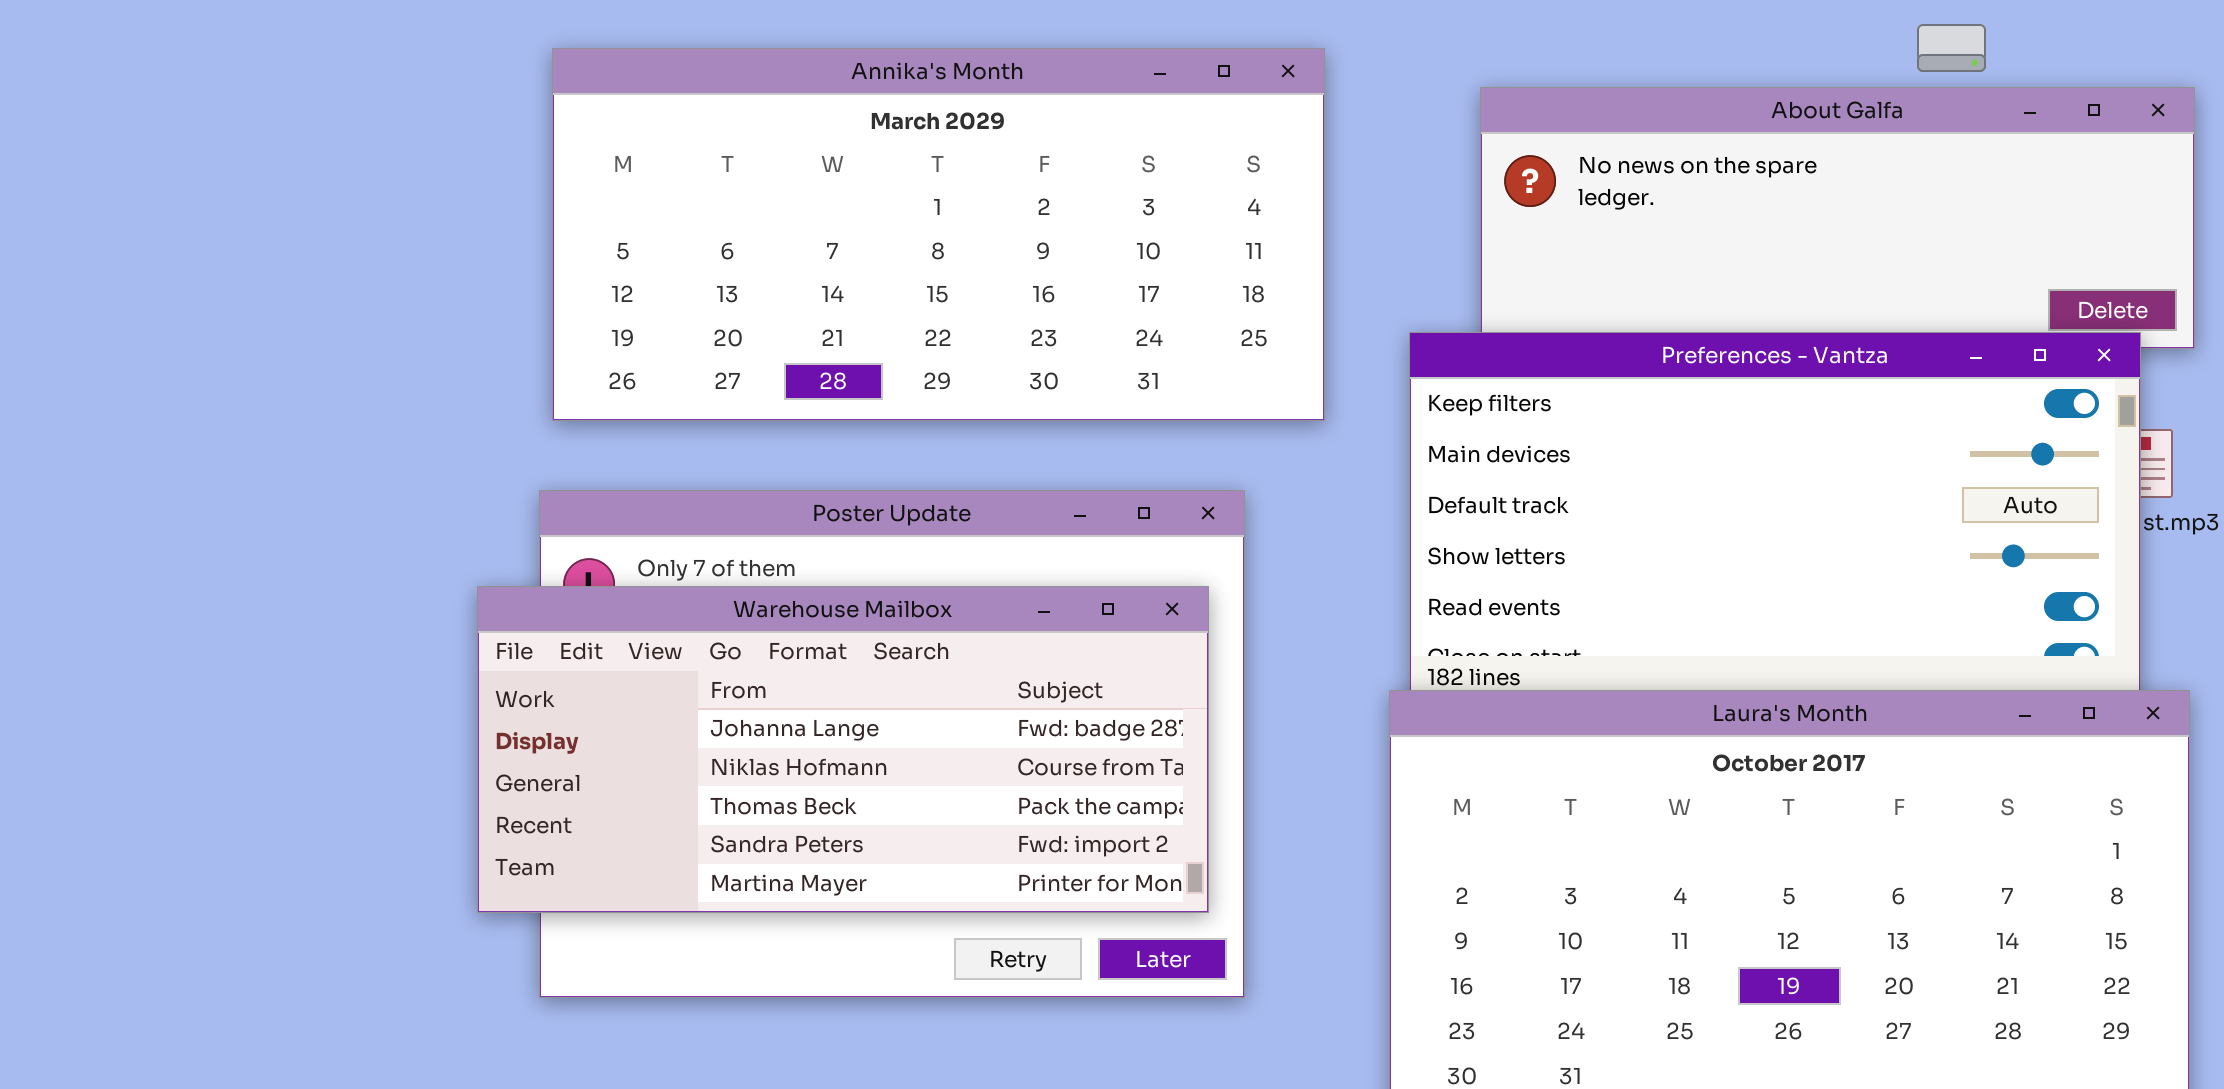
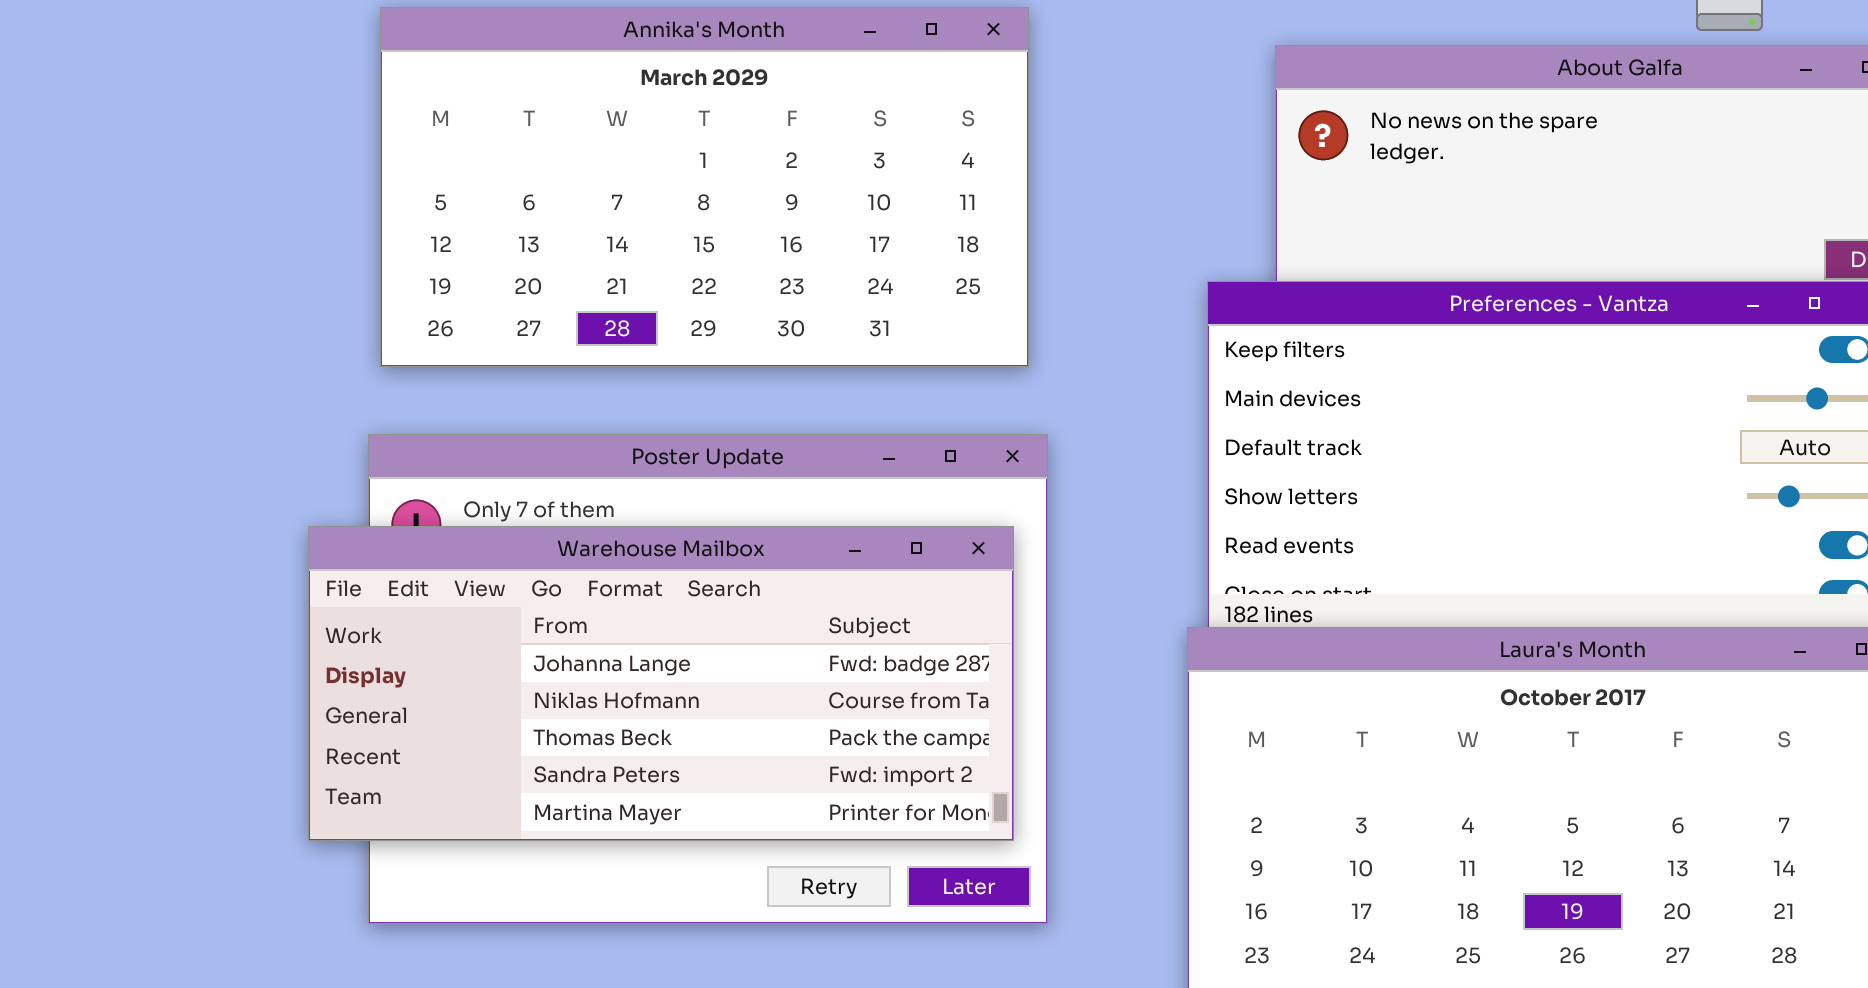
Annika's Month: [552,48,1325,421] -> [380,7,1029,367], resized

